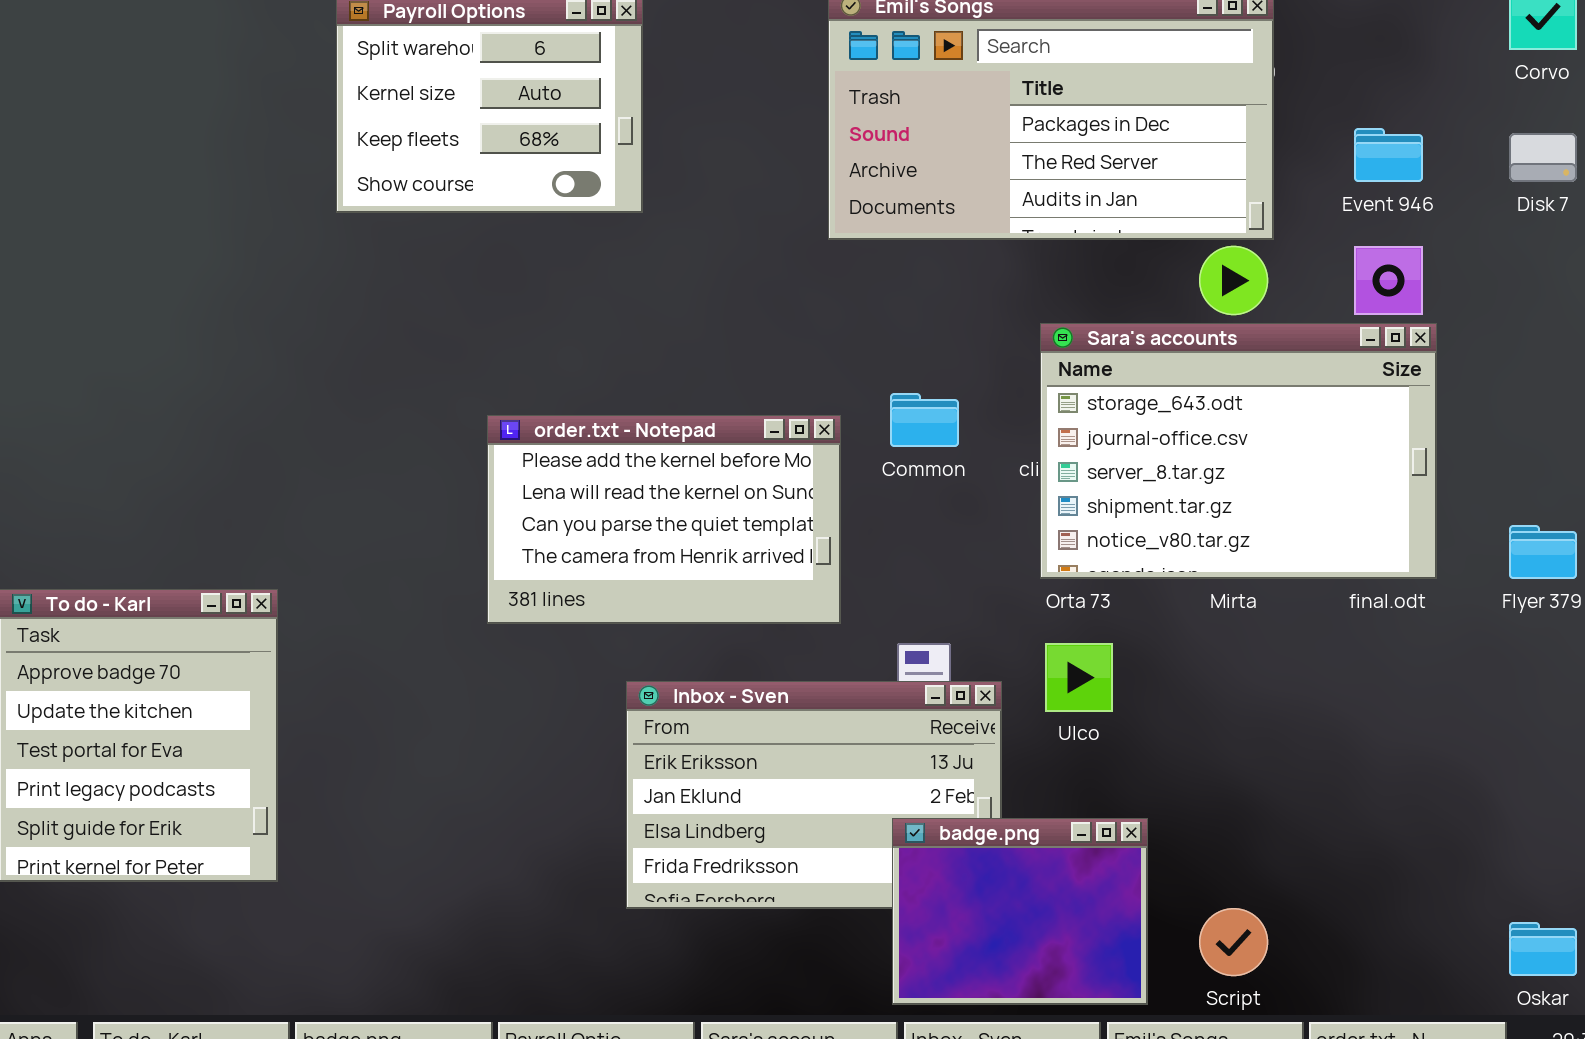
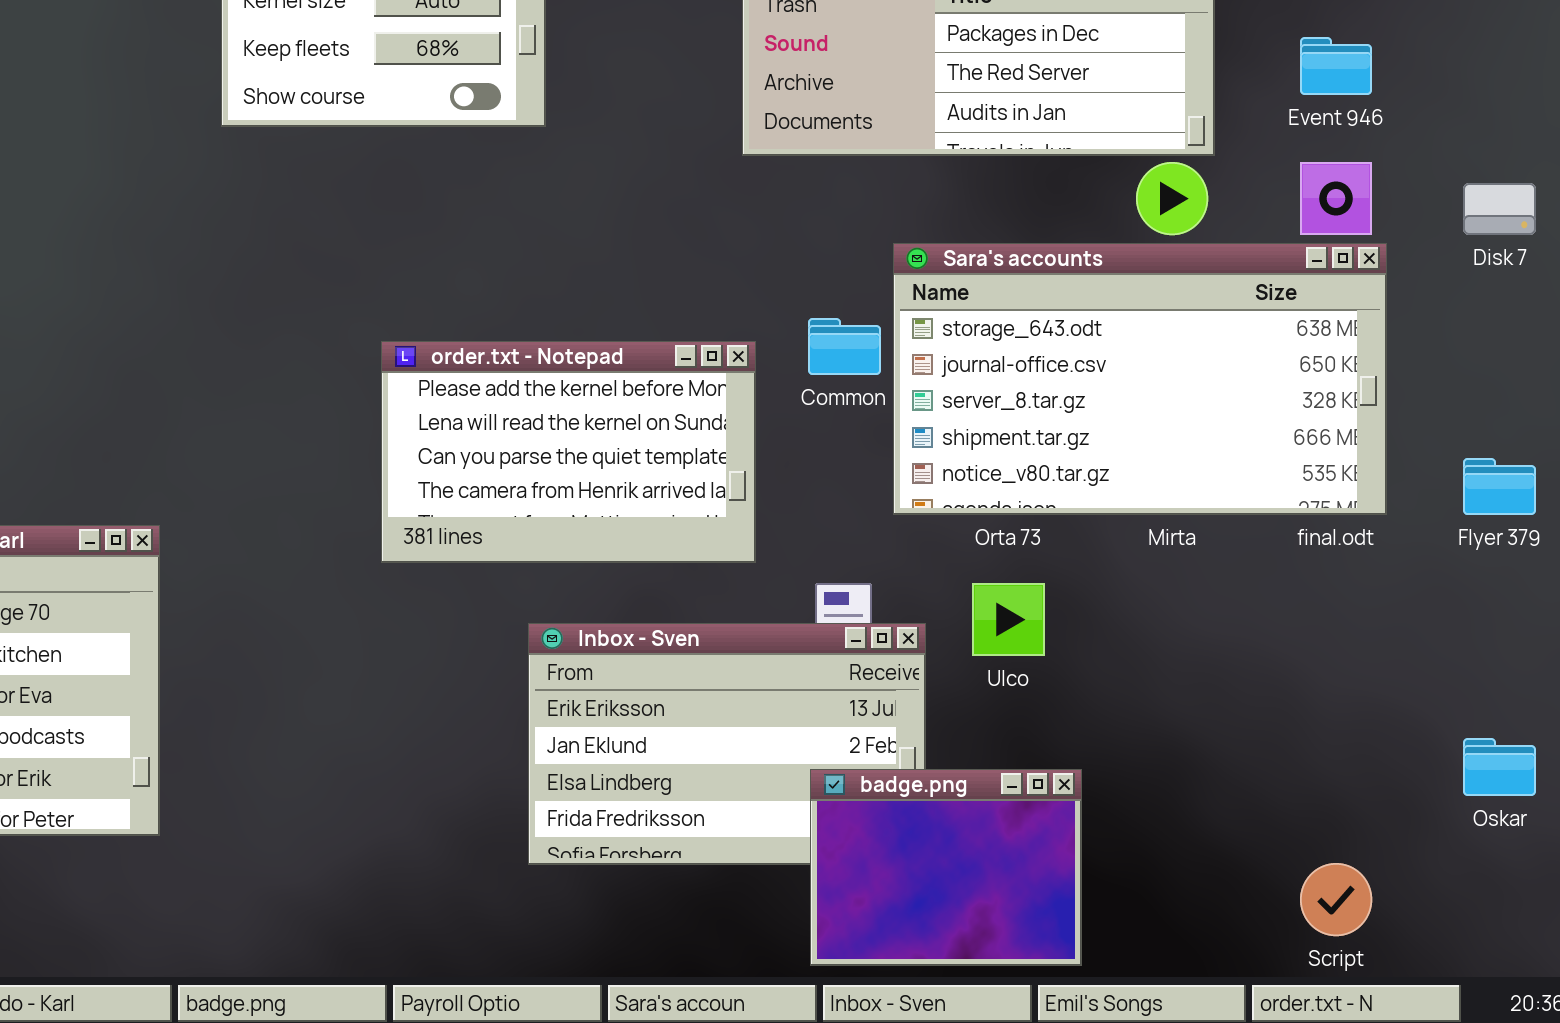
Disk 7: [1509,133,1577,182] -> [1463,183,1536,235], moved
Sara's accounts: [1040,323,1437,579] -> [893,243,1387,515], resized
Script: [1199,908,1268,976] -> [1300,863,1372,936], moved
Oskar: [1509,922,1577,976] -> [1463,738,1536,796], moved

